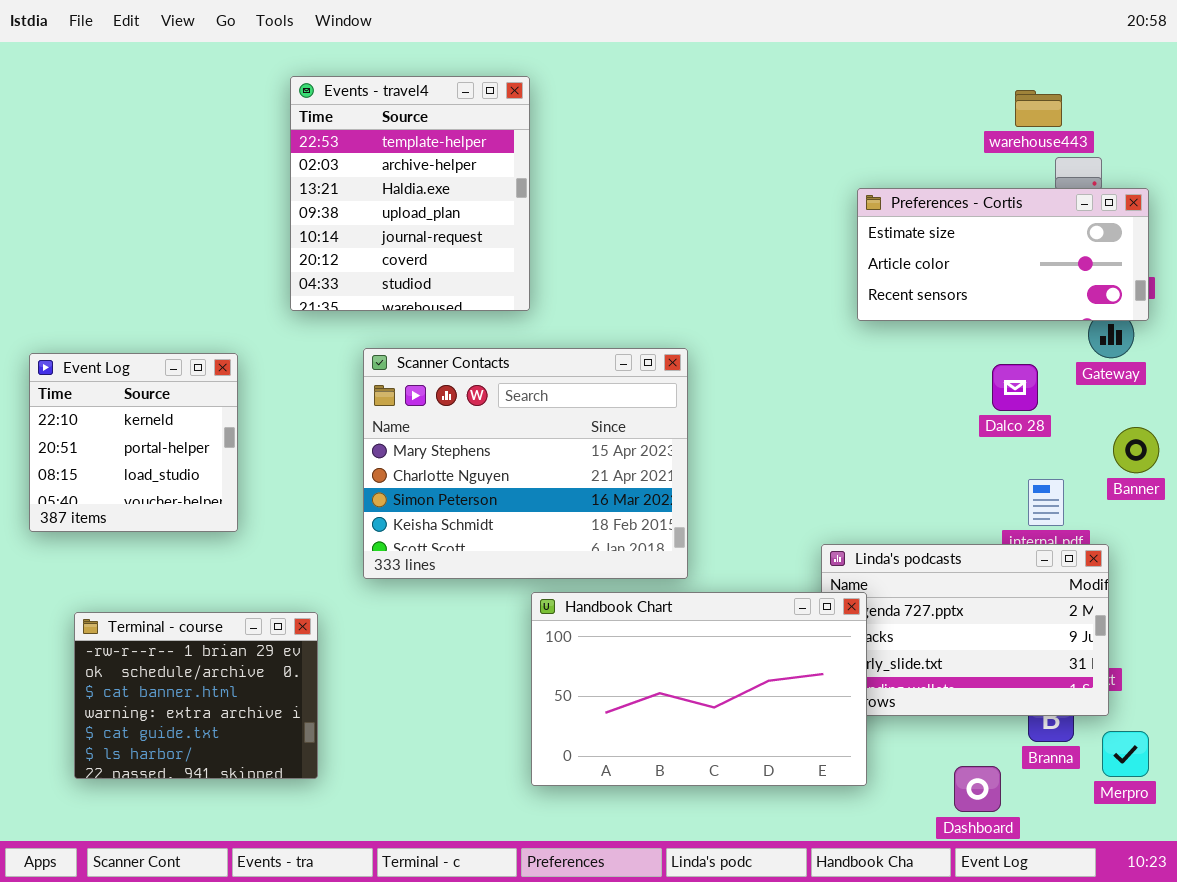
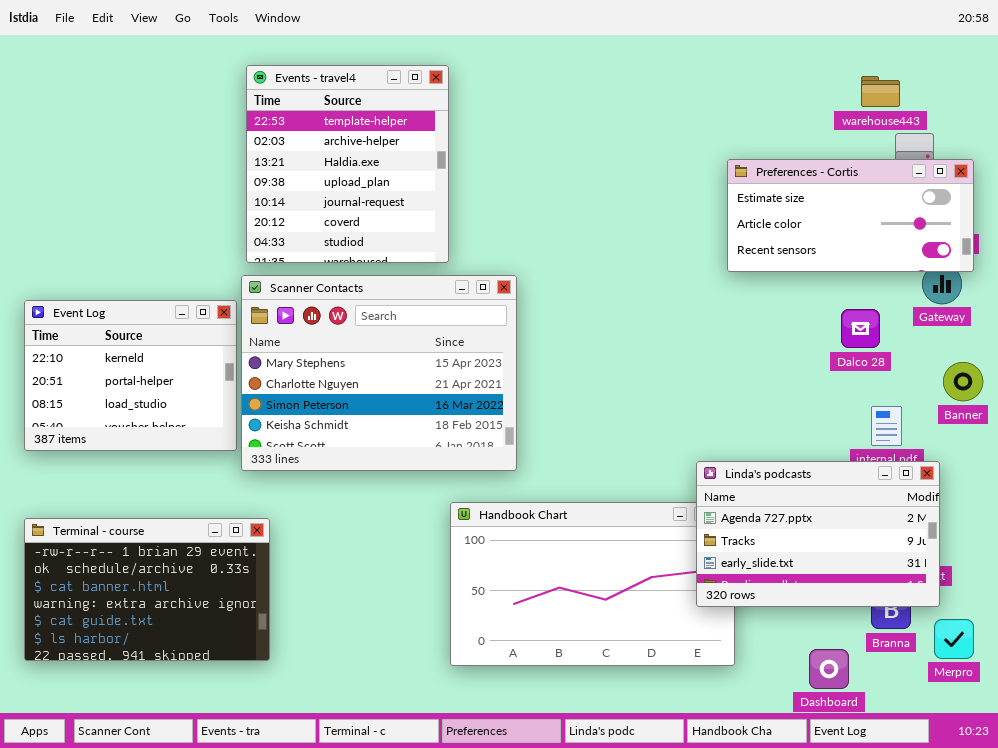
Scanner Contacts: [363,348,688,579] -> [241,275,517,471], moved
Event Log: [29,353,238,532] -> [24,300,237,451], resized
Linda's podcasts: [821,544,1109,716] -> [696,461,940,607], raised
Terminal - course: [74,612,318,779] -> [24,518,270,661], resized

